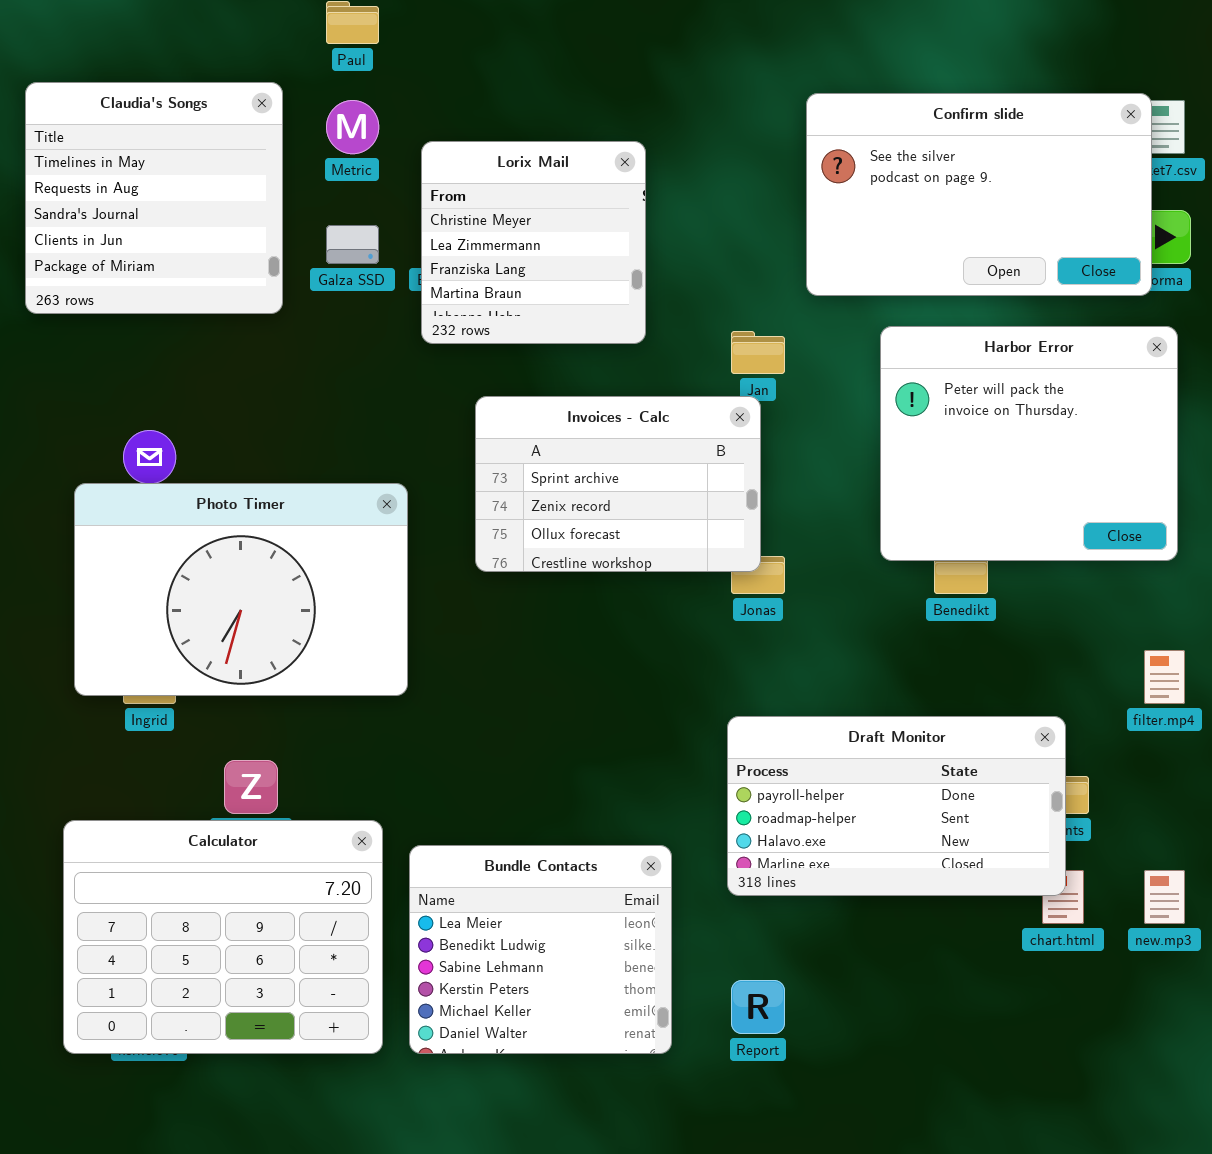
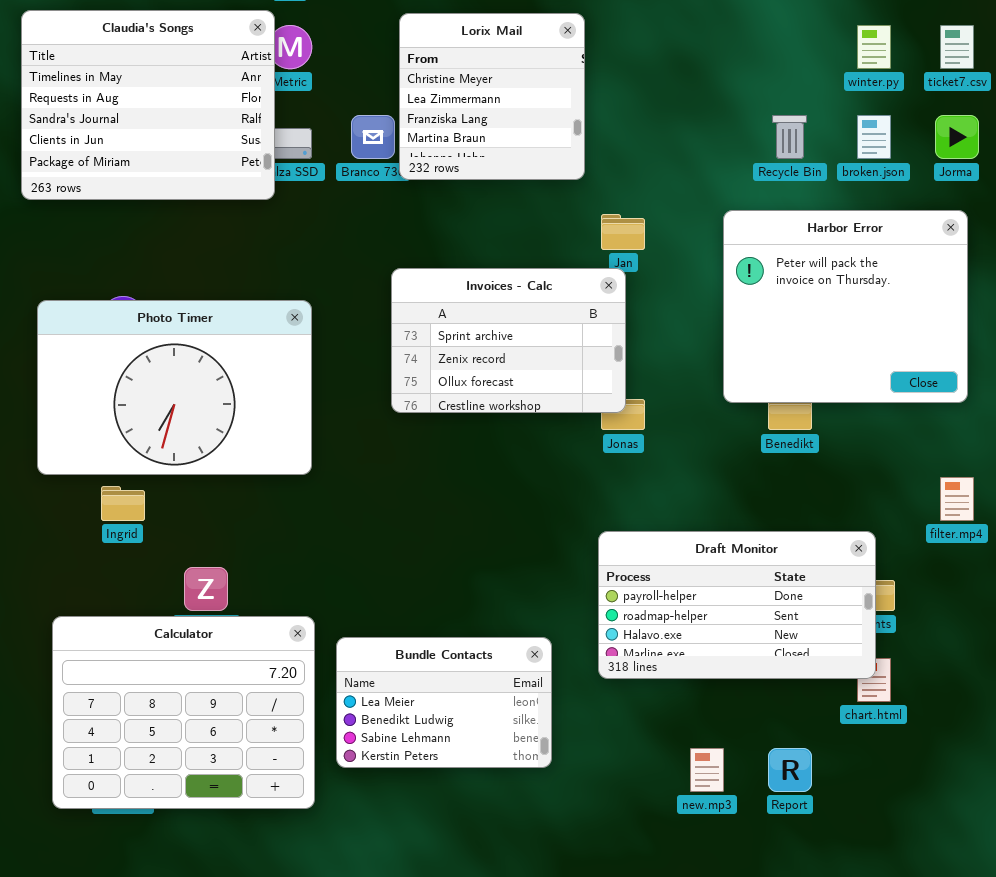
Claudia's Songs: [25,82,283,314] -> [21,10,275,200], resized
Confirm slide: [806,93,1152,296] -> none, closed
Lorix Mail: [421,141,646,344] -> [399,13,585,180], moved
Photo Timer: [74,483,408,696] -> [37,300,312,475], moved
Bundle Contacts: [409,845,672,1054] -> [336,637,552,768], resized
new.mp3: [1144,870,1185,924] -> [690,748,724,792], moved
Report: [731,980,785,1034] -> [768,748,812,792], moved

